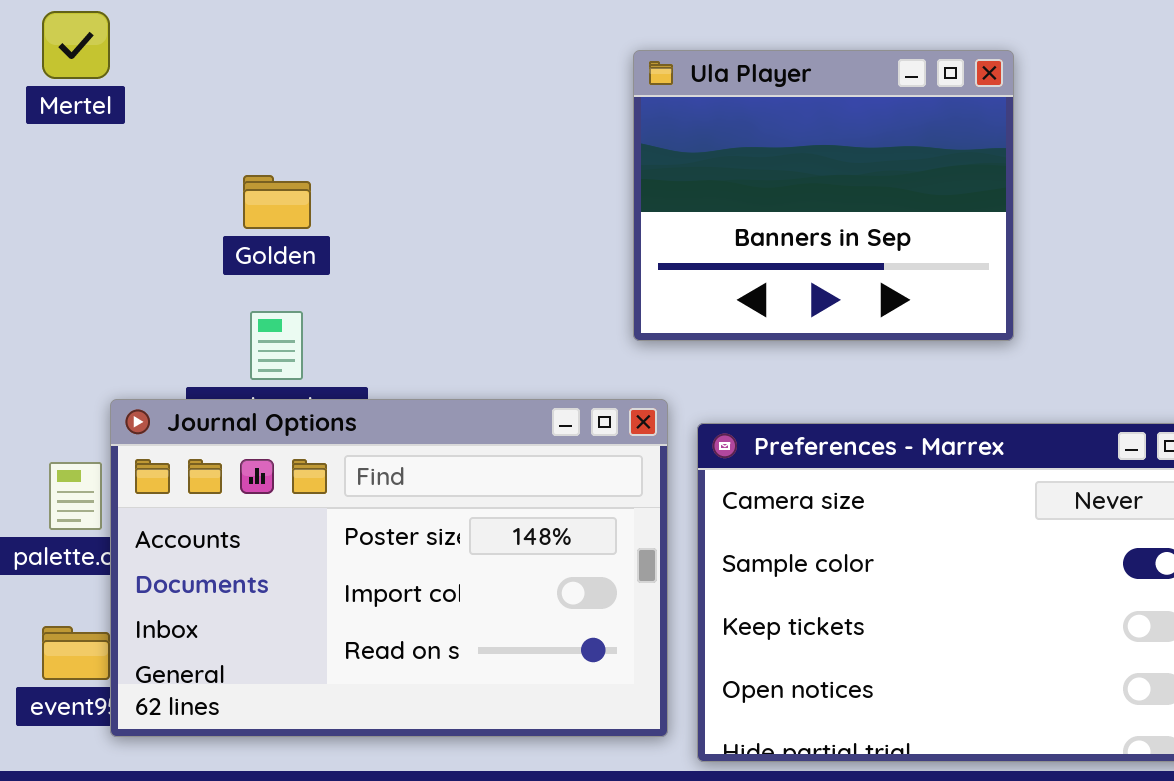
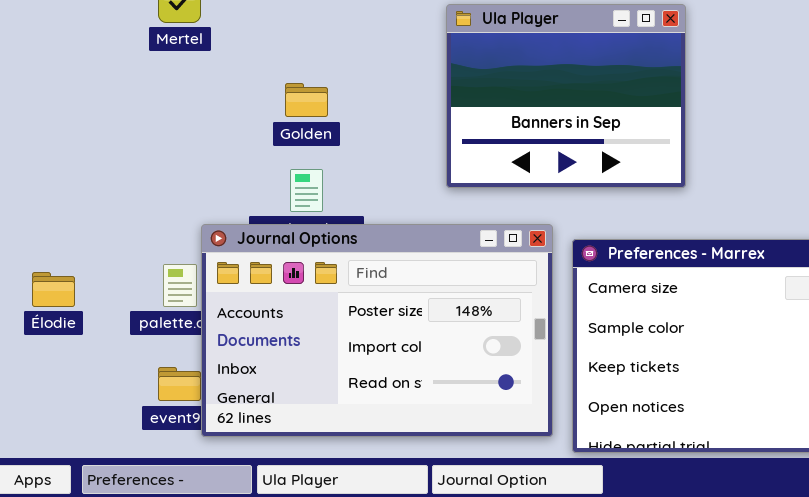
Ula Player: [633,50,1014,341] -> [446,4,686,188], moved

